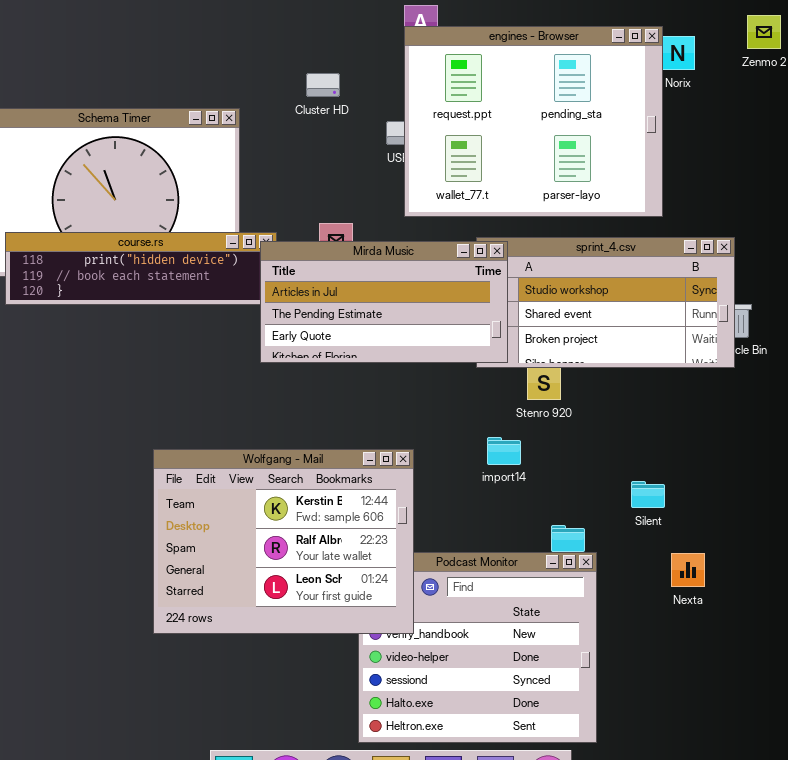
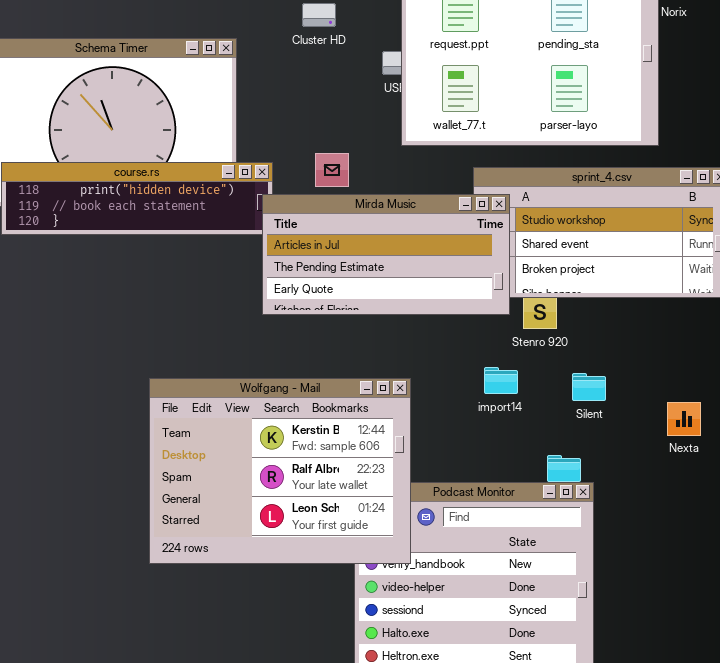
Mirda Music: [260,241,508,363] -> [262,194,510,315], moved
Silent: [631,481,665,508] -> [572,373,606,401], moved
Nexta: [671,553,705,587] -> [667,402,701,436], moved

